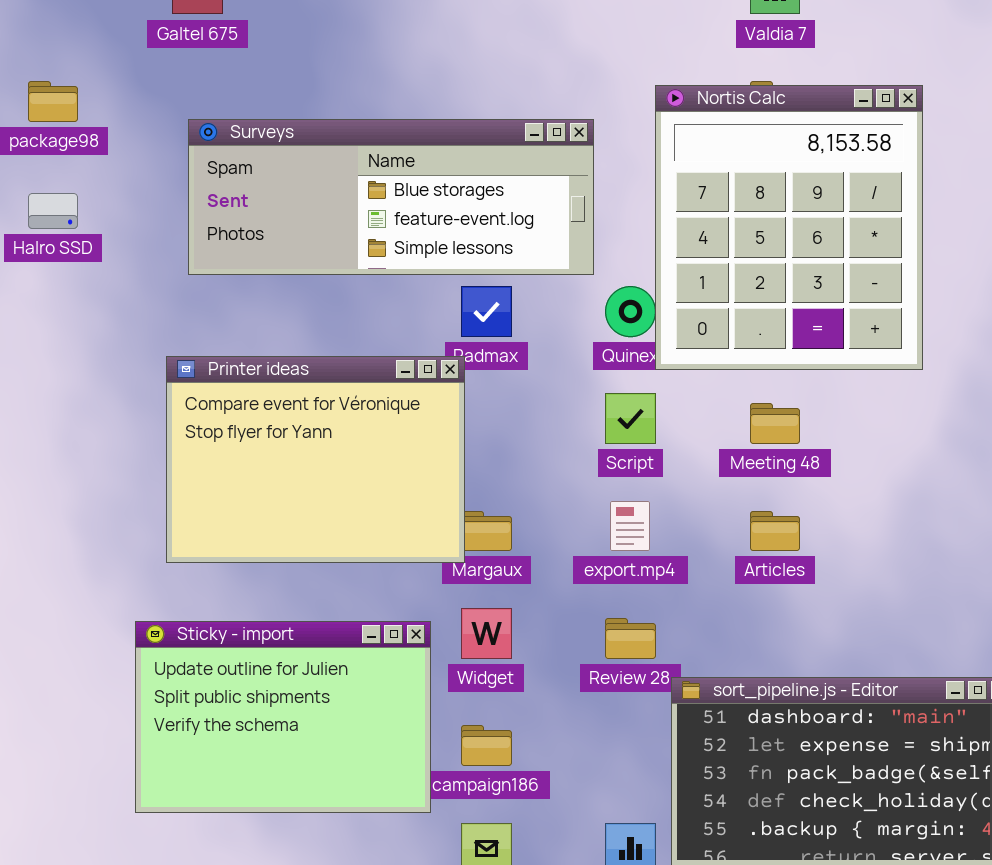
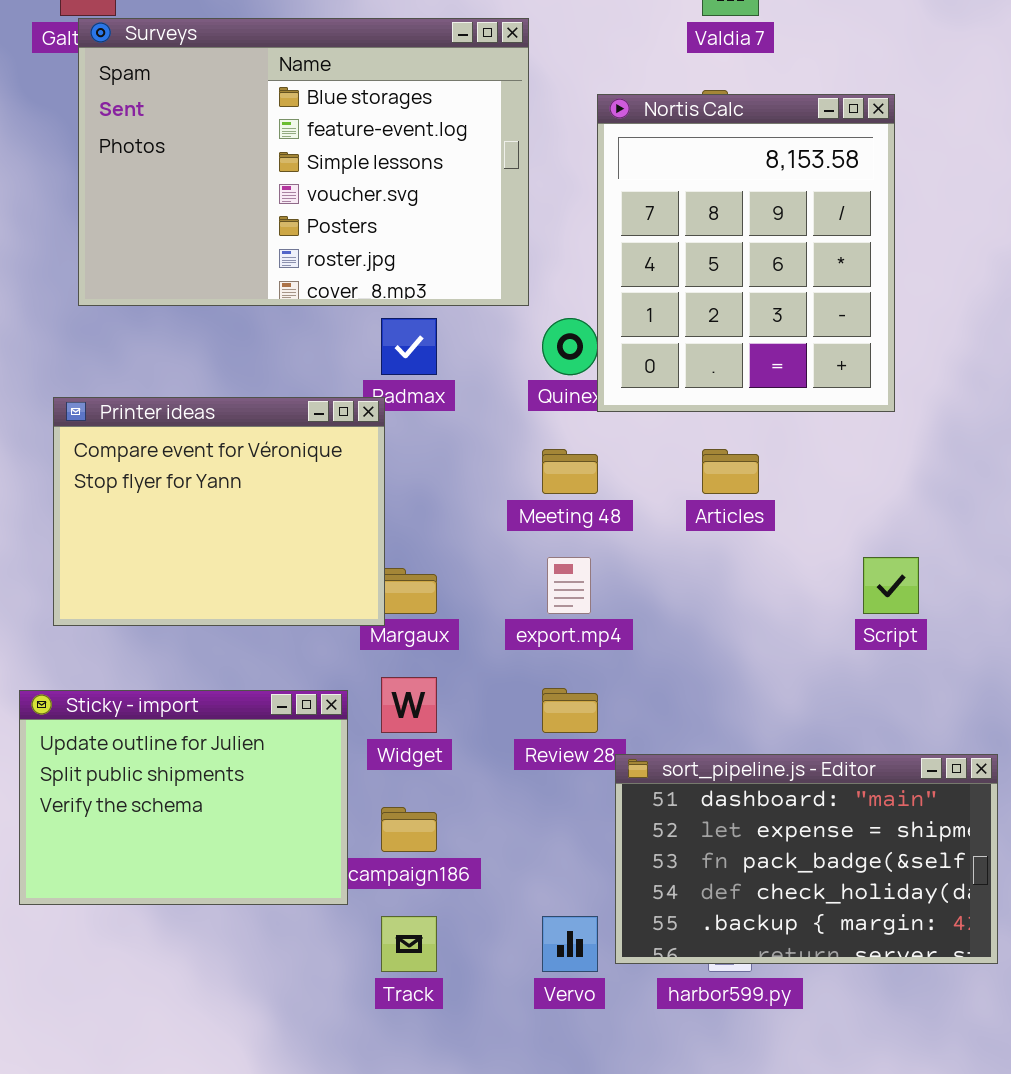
Surveys: [188,119,594,275] -> [78,18,529,306], resized
Script: [605,393,656,444] -> [863,557,919,614], moved
Meeting 48: [750,403,800,444] -> [542,449,598,494], moved
Articles: [750,511,800,551] -> [702,449,759,494], moved

